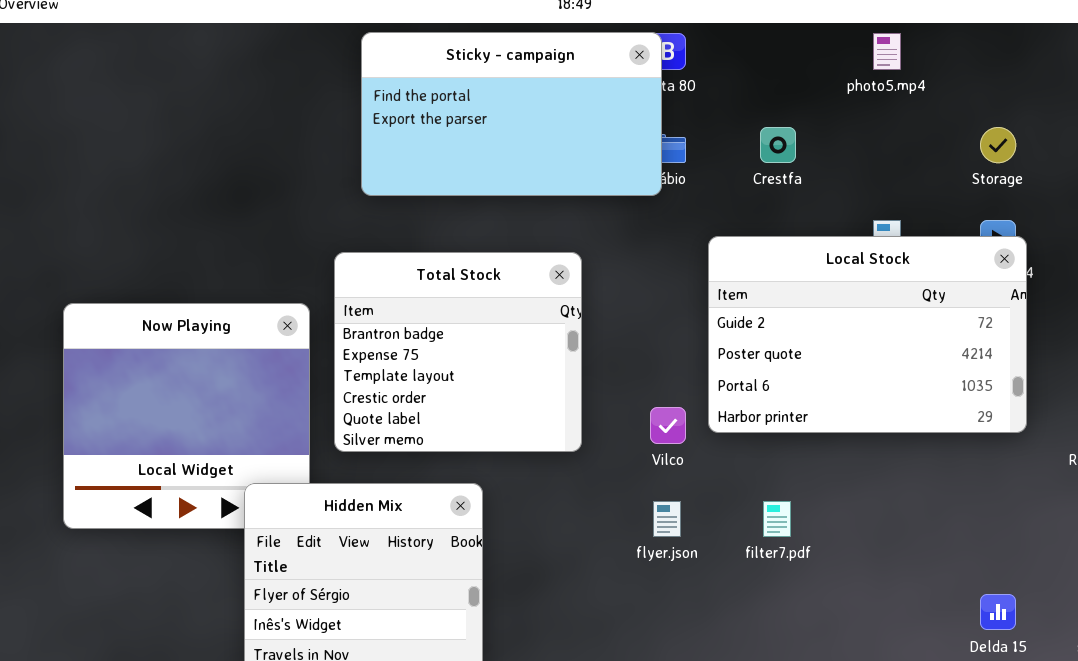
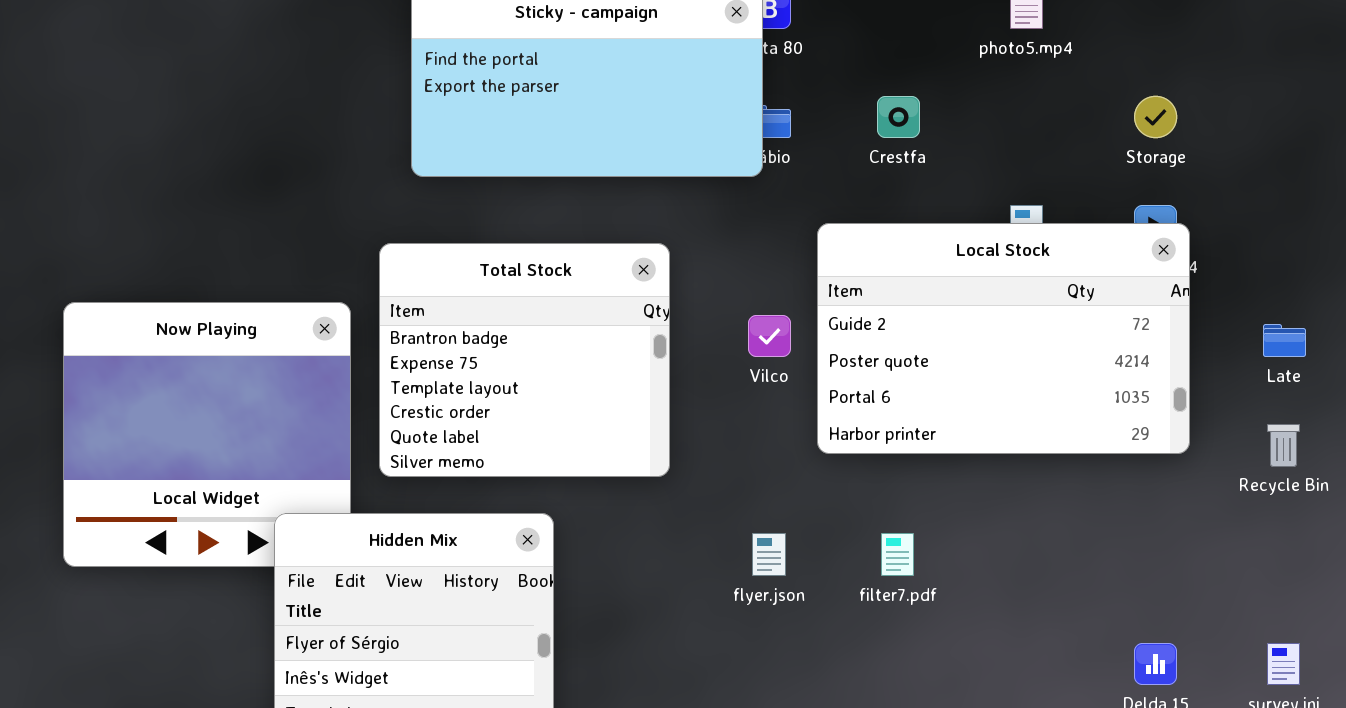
Vilco: [650,407,686,444] -> [748,315,791,357], moved

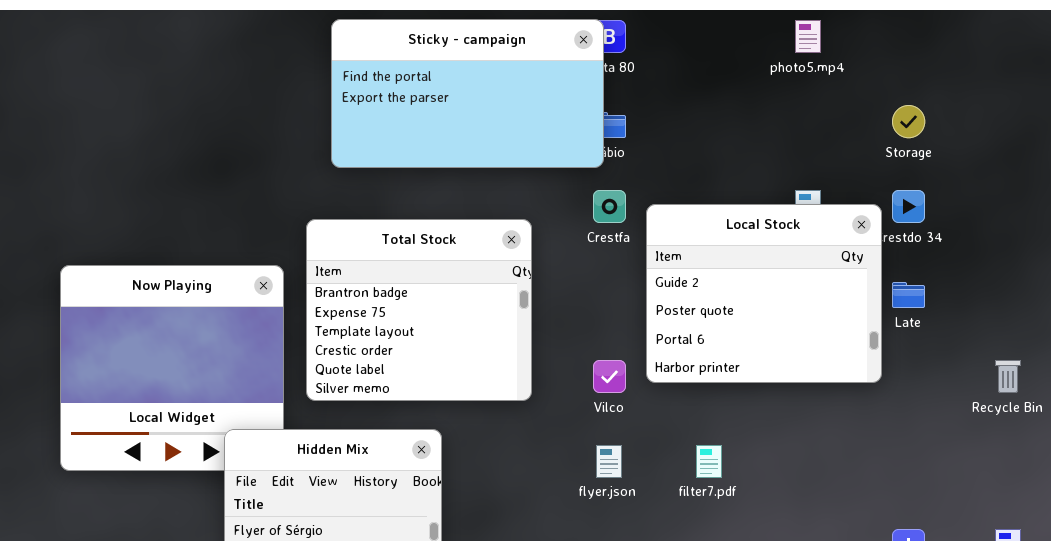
Crestfa: [877,96,920,138] -> [593,190,626,223], moved
Local Stock: [817,223,1190,454] -> [646,204,882,383], resized
Vilco: [748,315,791,357] -> [593,360,626,393], moved
Late: [1263,324,1306,357] -> [892,282,925,308], moved

